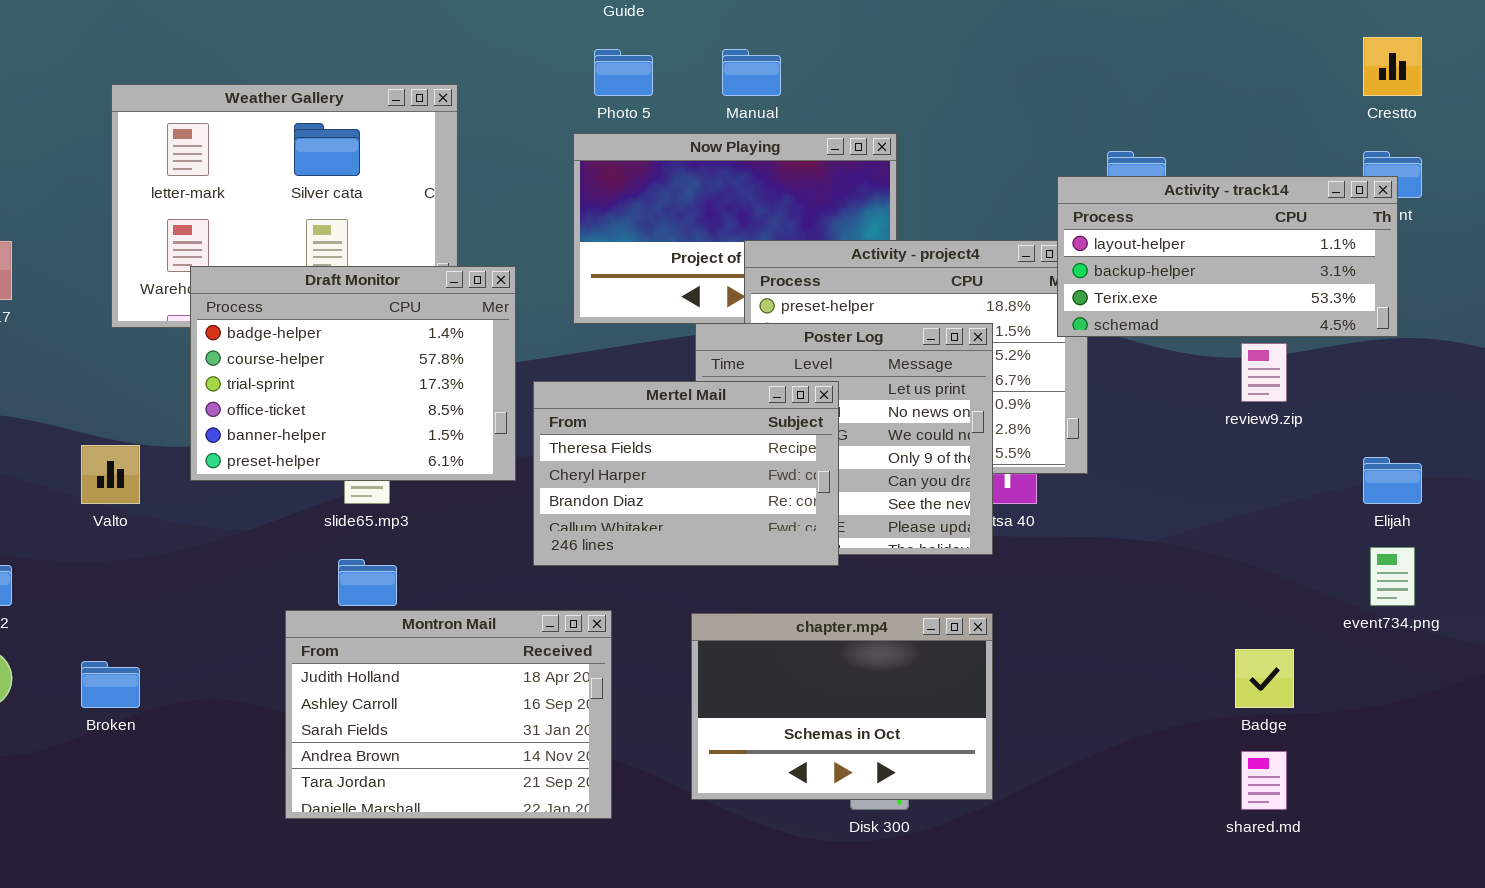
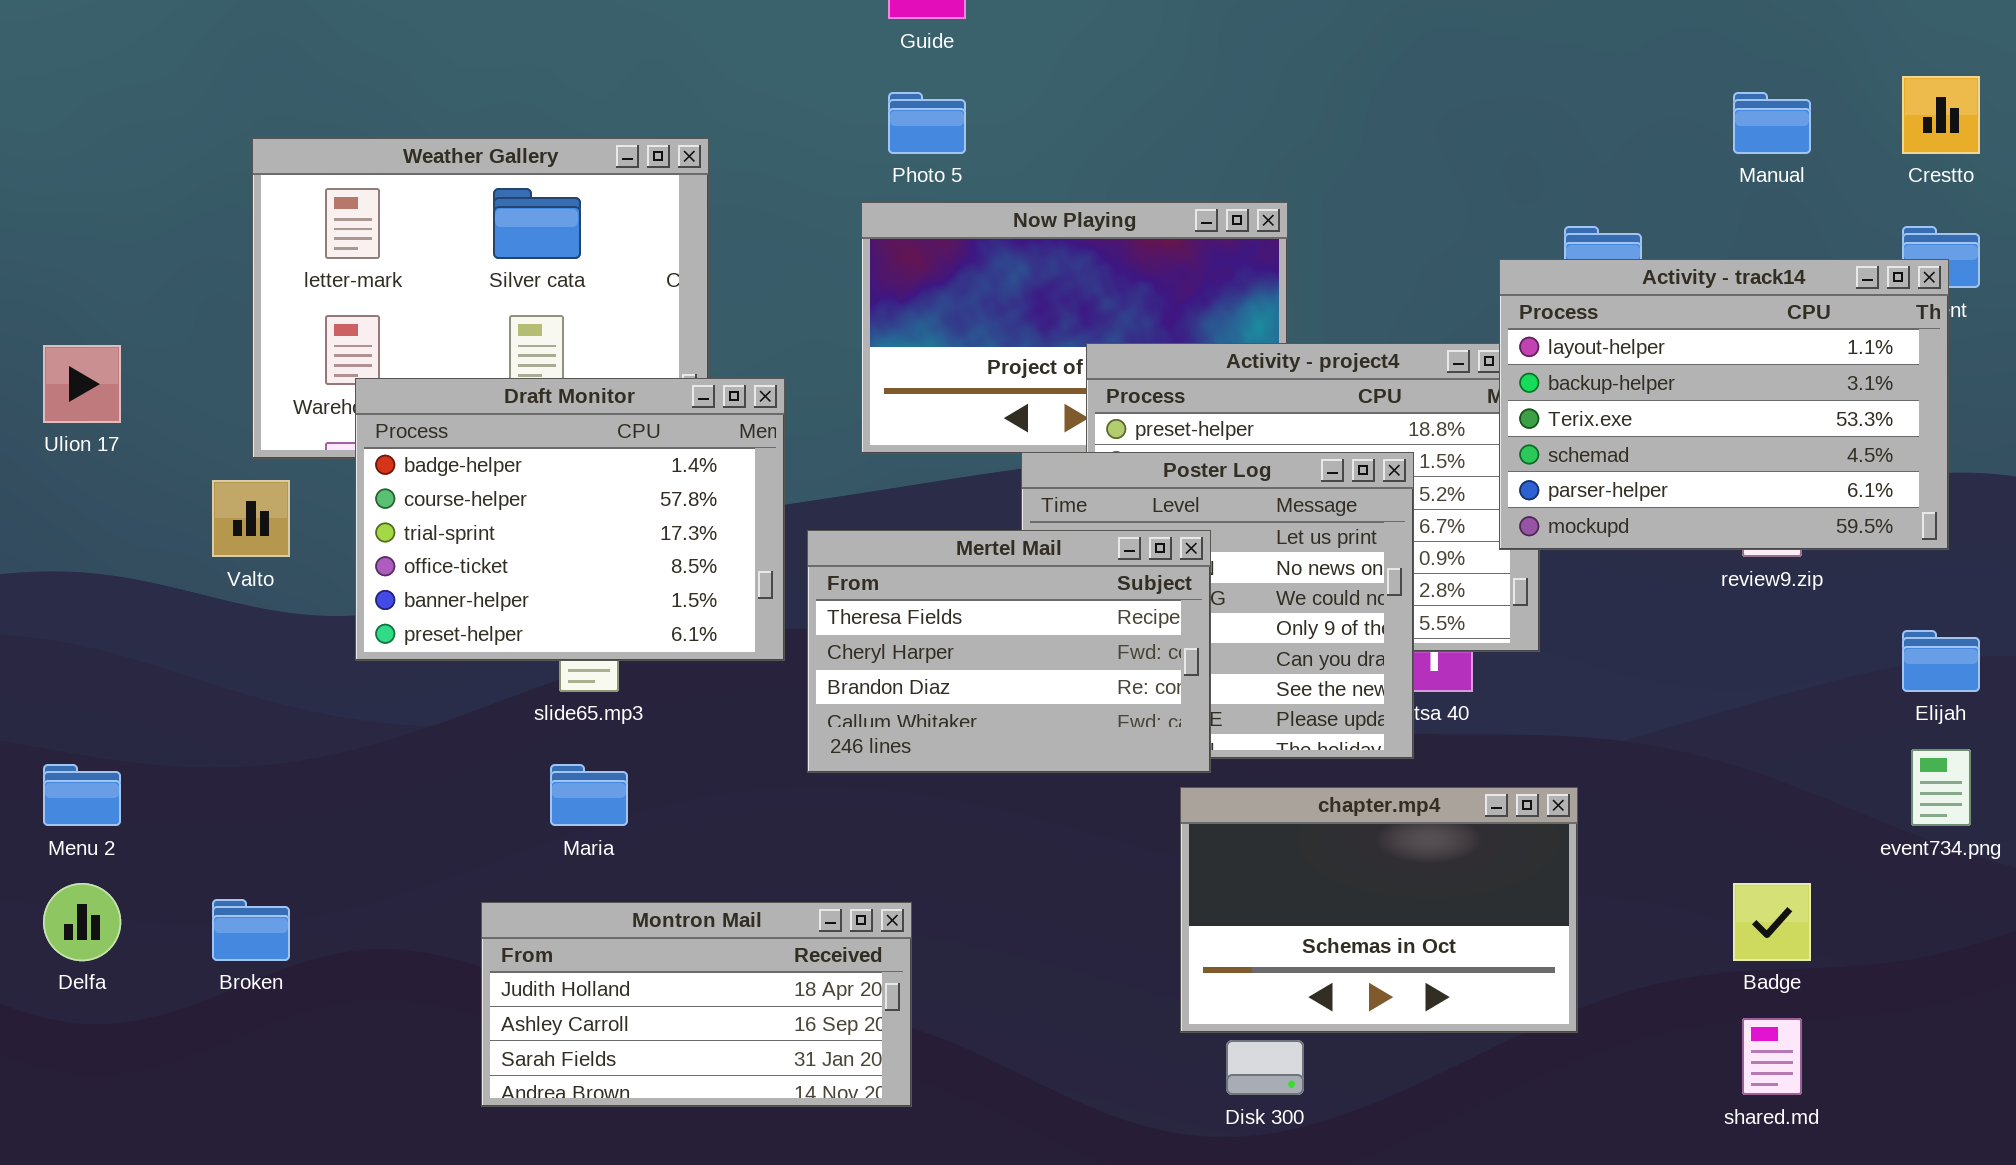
Manual: [722,49,781,96] -> [1733,92,1811,154], moved
Activity - track14: [1057,176,1398,337] -> [1499,259,1949,550], resized
Valto: [81,445,140,504] -> [212,480,290,557], moved
Montron Mail: [285,610,612,819] -> [481,902,912,1107], resized
chapter.mp4: [691,613,993,800] -> [1180,787,1578,1033], moved

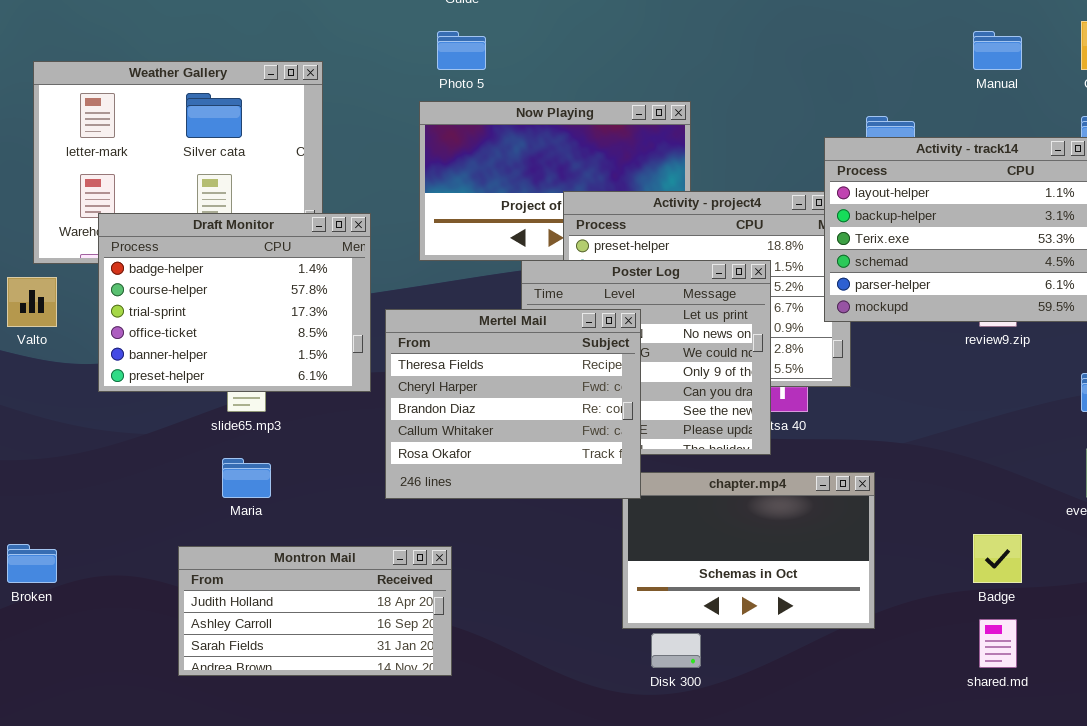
Mertel Mail: [807,530,1211,773] -> [385,309,641,499], resized

